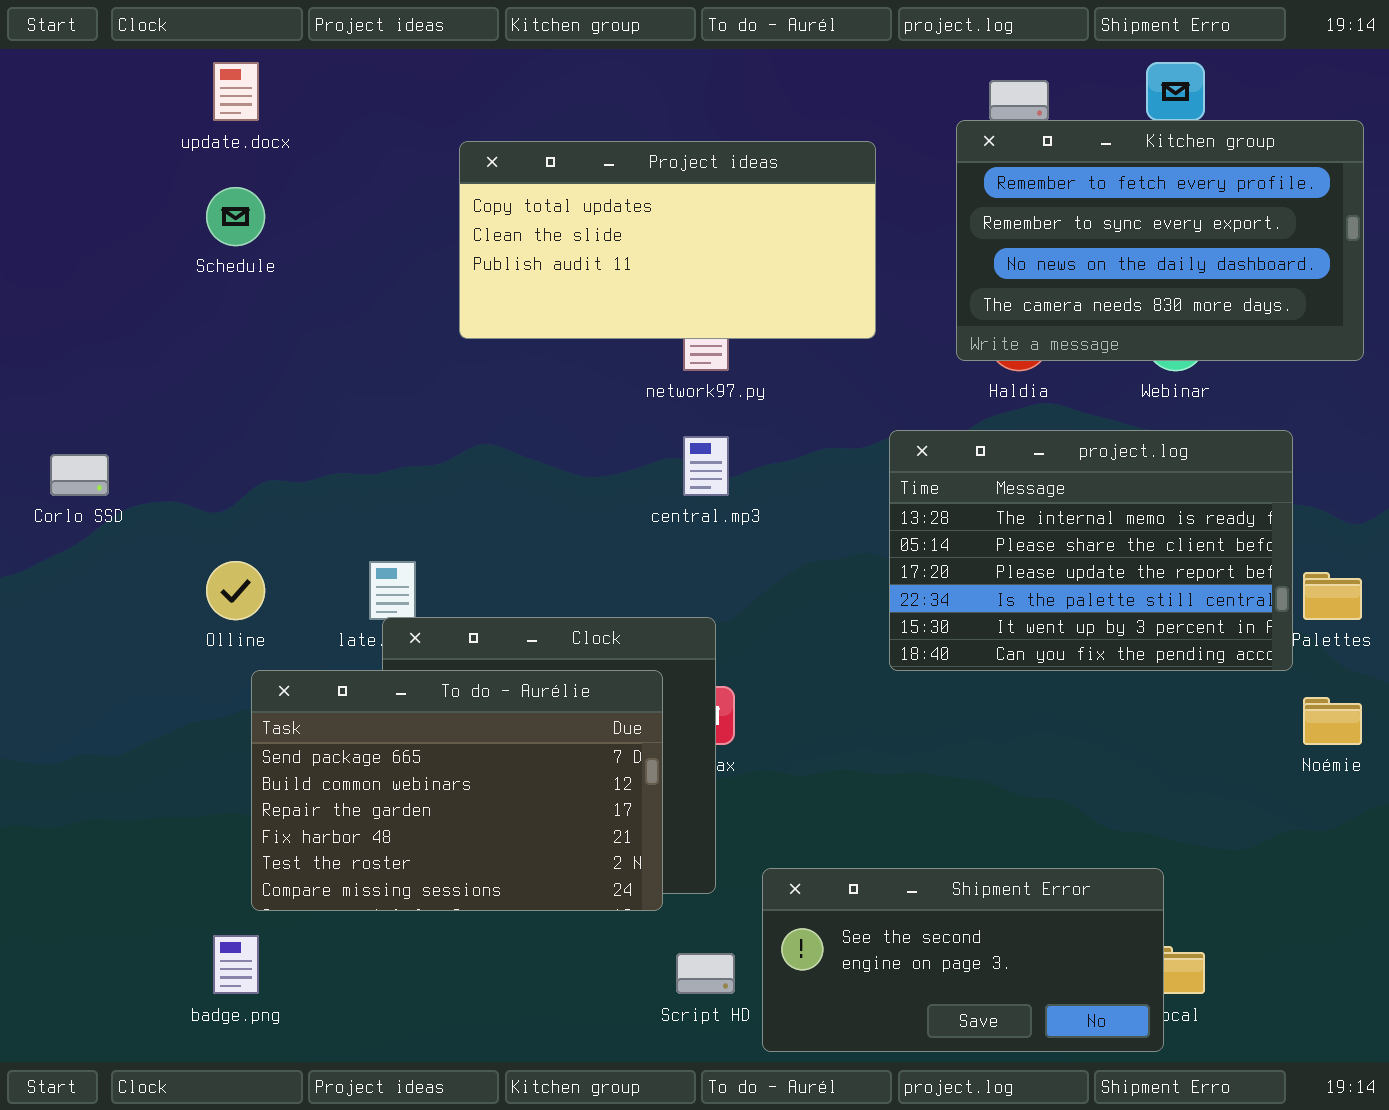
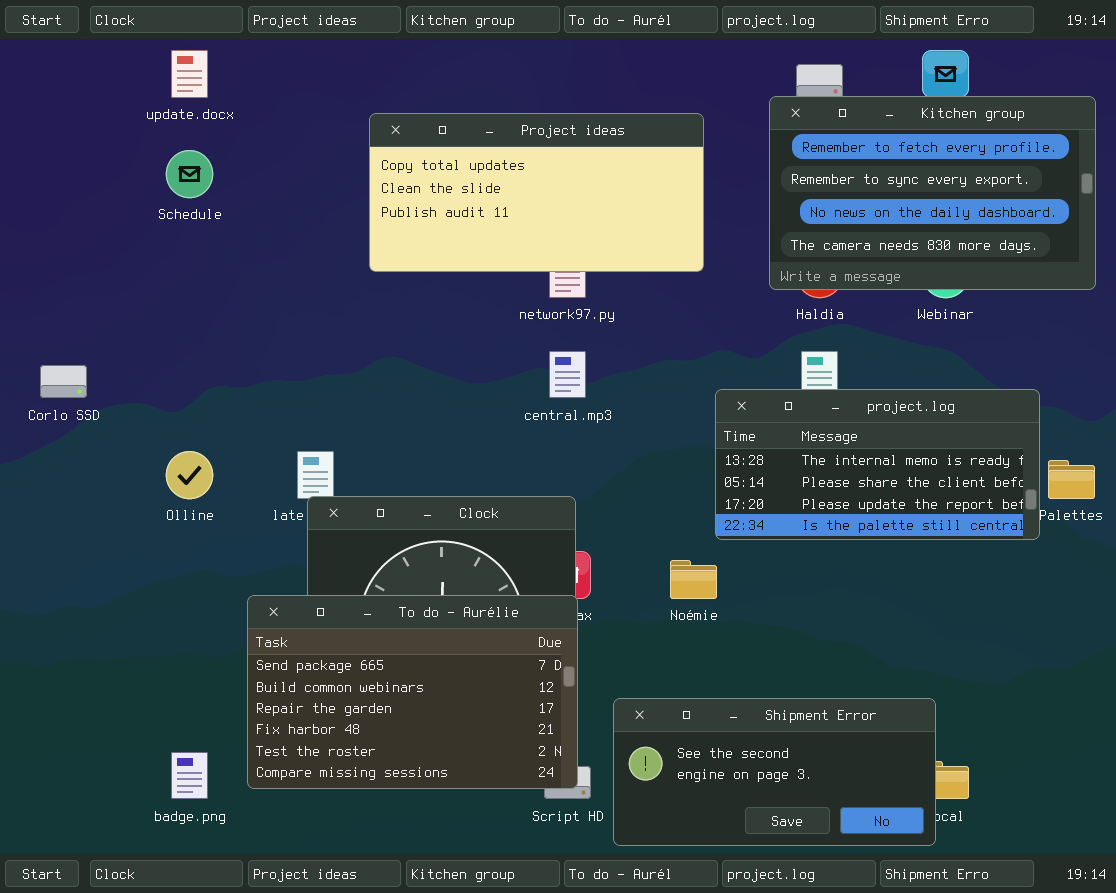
project.log: [889,430,1293,671] -> [715,389,1040,540], resized
To do - Aurélie: [251,670,663,911] -> [247,595,578,789], moved
Noémie: [1303,697,1362,745] -> [670,560,717,599], moved

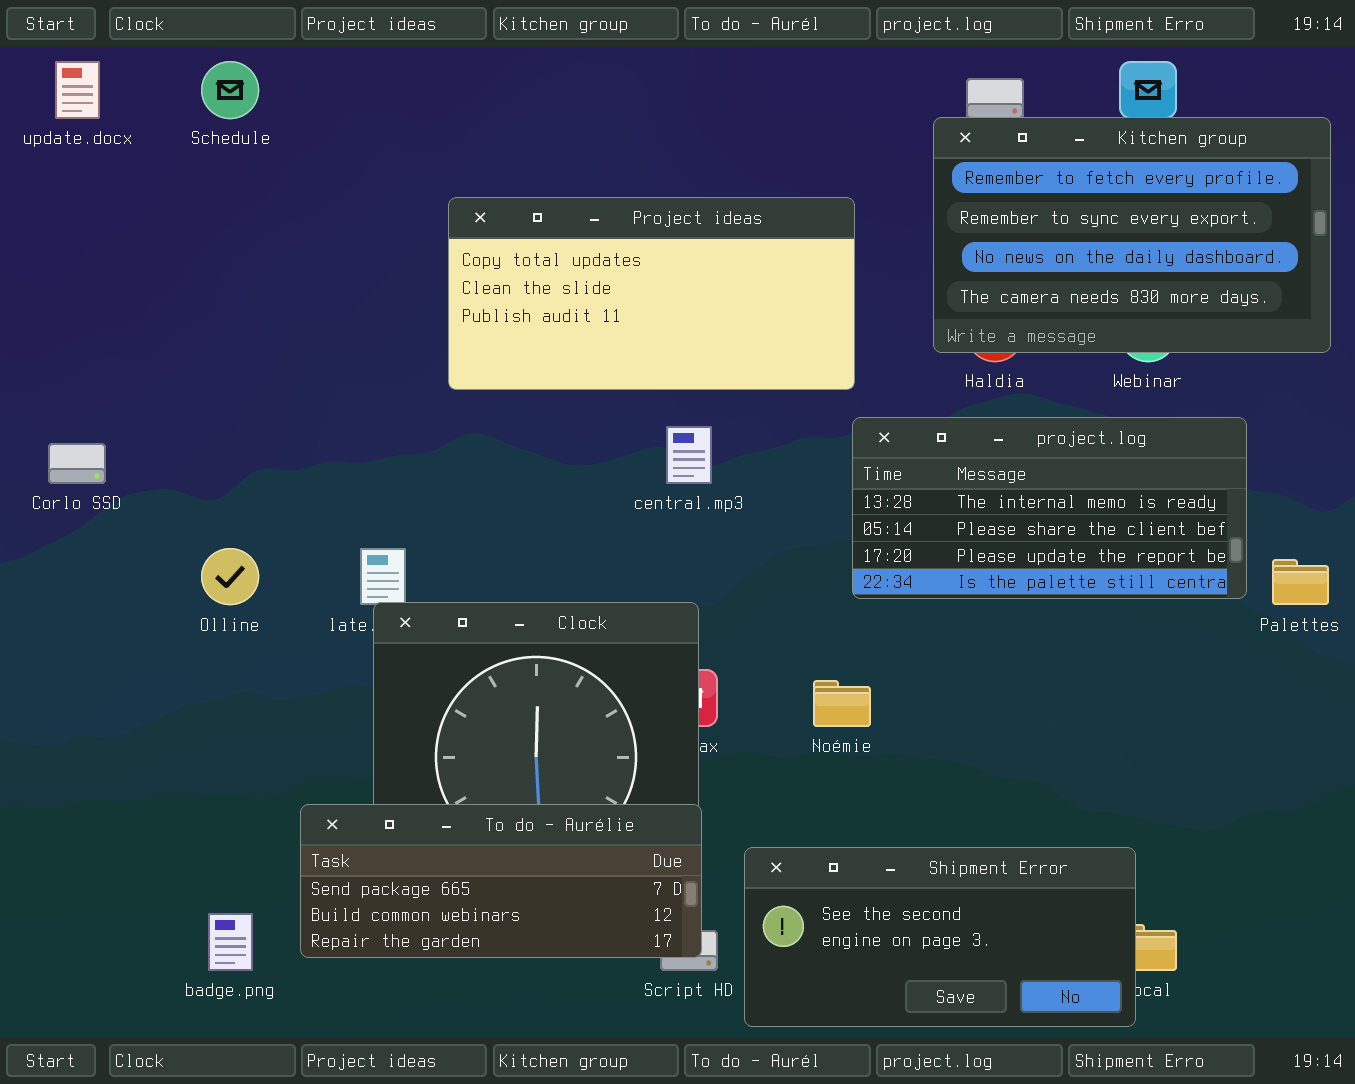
update.docx: [171,50,208,98] -> [55,61,100,119], moved
Project ideas: [369,113,704,272] -> [448,197,855,390], moved
Schedule: [166,150,213,198] -> [201,61,259,119], moved
project.log: [715,389,1040,540] -> [852,417,1247,599], moved
To do - Aurélie: [247,595,578,789] -> [300,804,702,958], resized

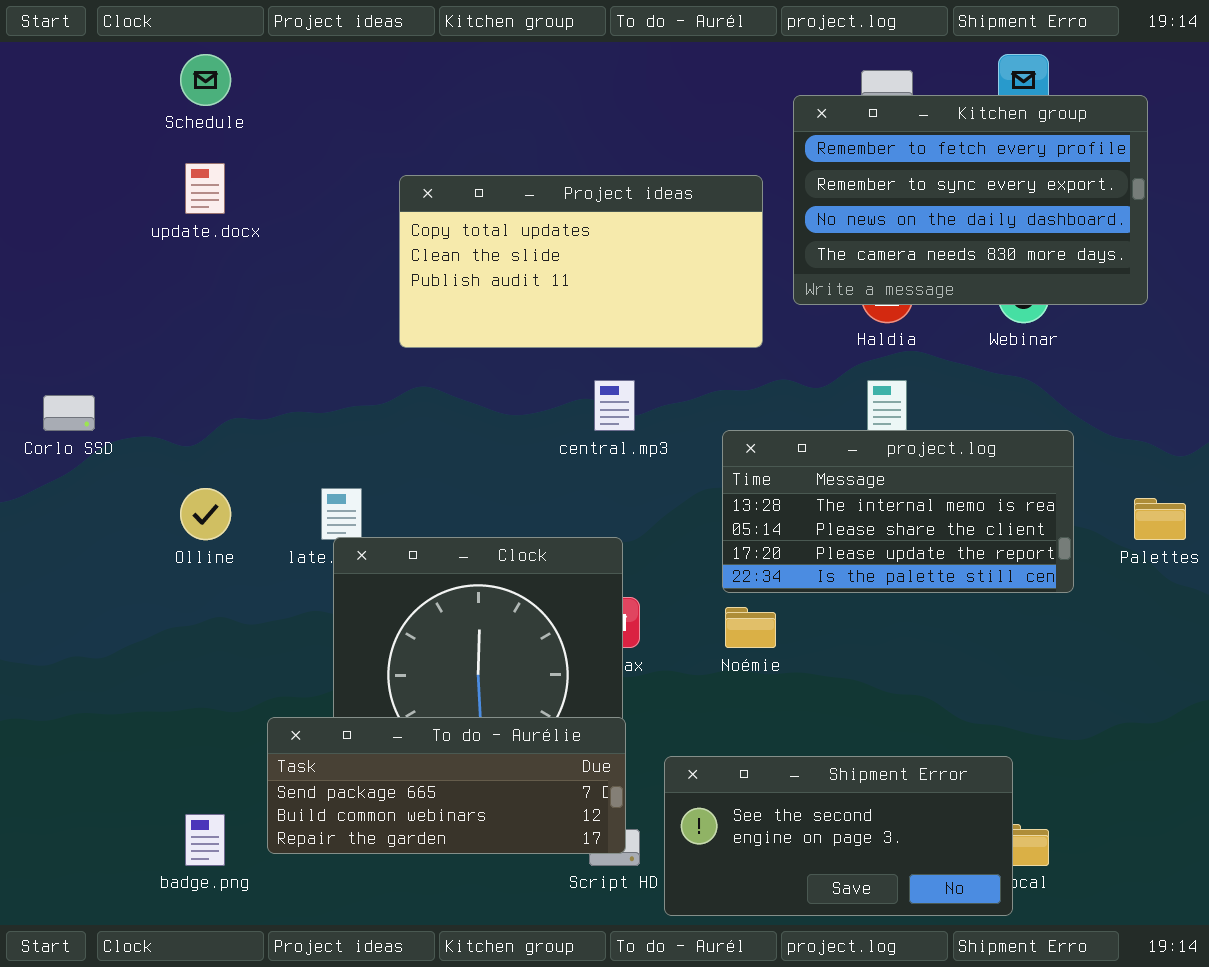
update.docx: [55,61,100,119] -> [185,163,225,214], moved
Kitchen group: [933,117,1331,353] -> [793,95,1148,305], moved
project.log: [852,417,1247,599] -> [722,430,1074,593], moved

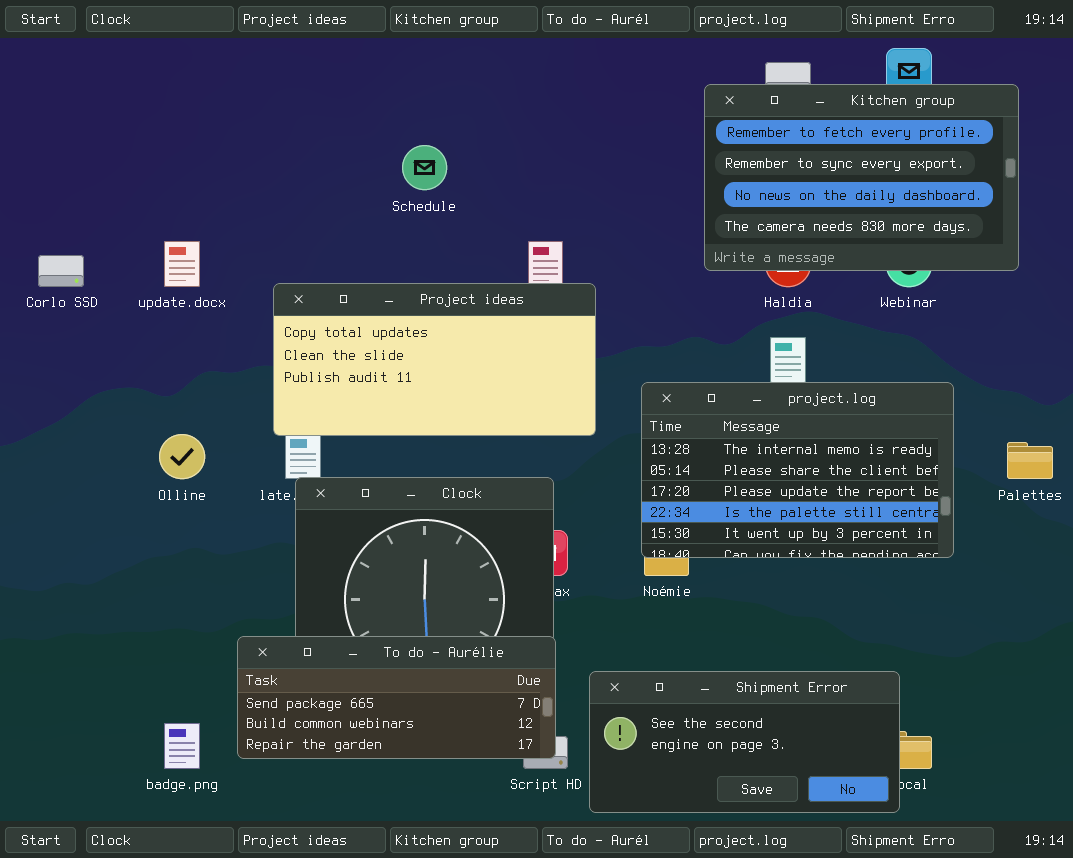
Schedule: [180,54,231,106] -> [402,145,447,190], moved
update.docx: [185,163,225,214] -> [164,241,200,287], moved
Project ideas: [399,175,763,348] -> [273,283,596,436], moved
Corlo SSD: [43,395,95,431] -> [38,255,84,287], moved
project.log: [722,430,1074,593] -> [641,382,954,558], resized

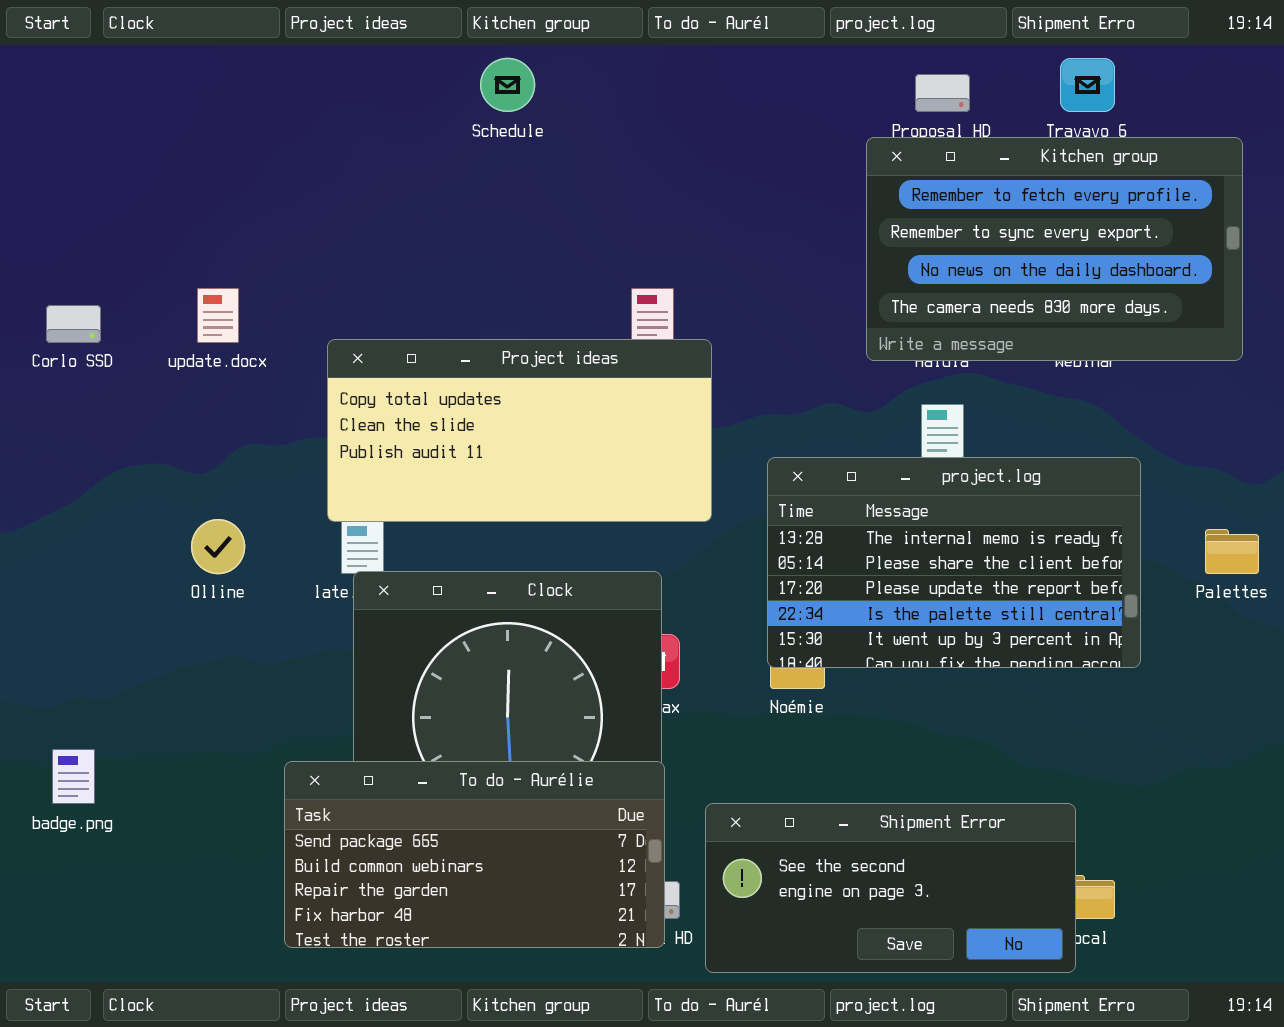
Kitchen group: [704,84,1019,271] -> [866,137,1243,361], moved
Schedule: [402,145,447,190] -> [480,58,535,112], moved
To do - Aurélie: [237,636,556,759] -> [284,761,665,948], resized
badge.png: [164,723,200,769] -> [52,749,95,804], moved

